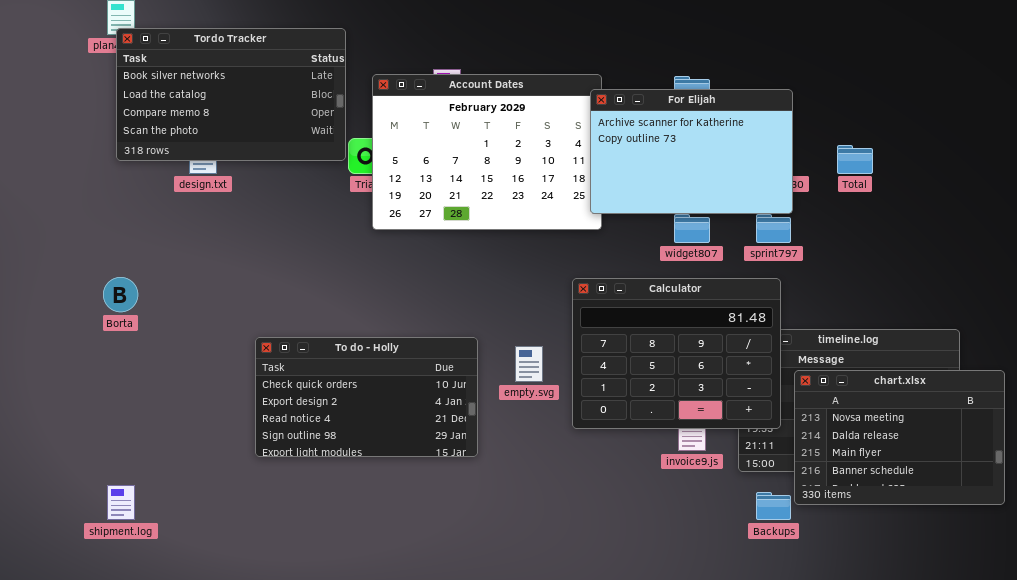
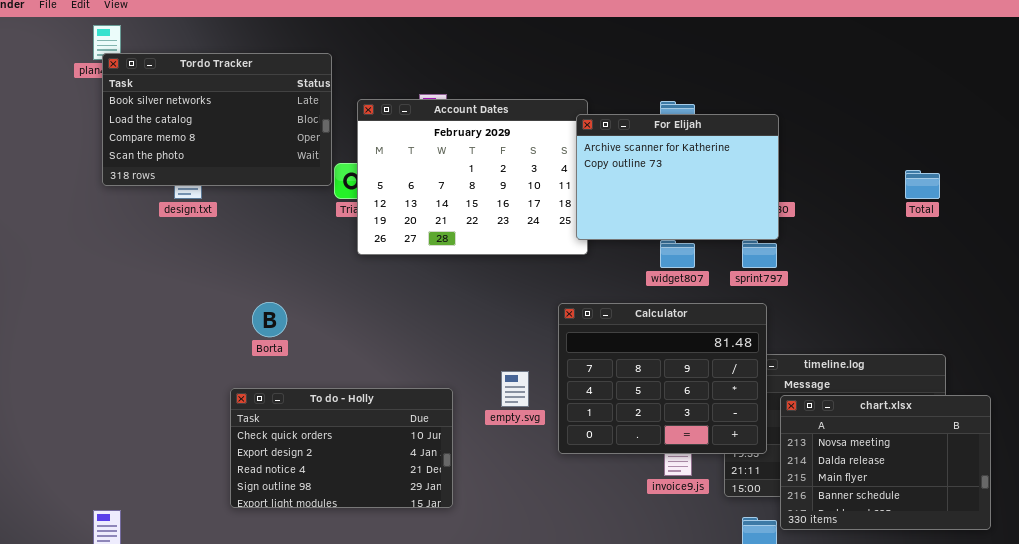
Total: [837,145,873,174] -> [905,170,940,199], moved
Borta: [103,277,138,312] -> [252,302,287,337], moved
To do - Holly: [255,337,478,457] -> [230,388,453,508], moved

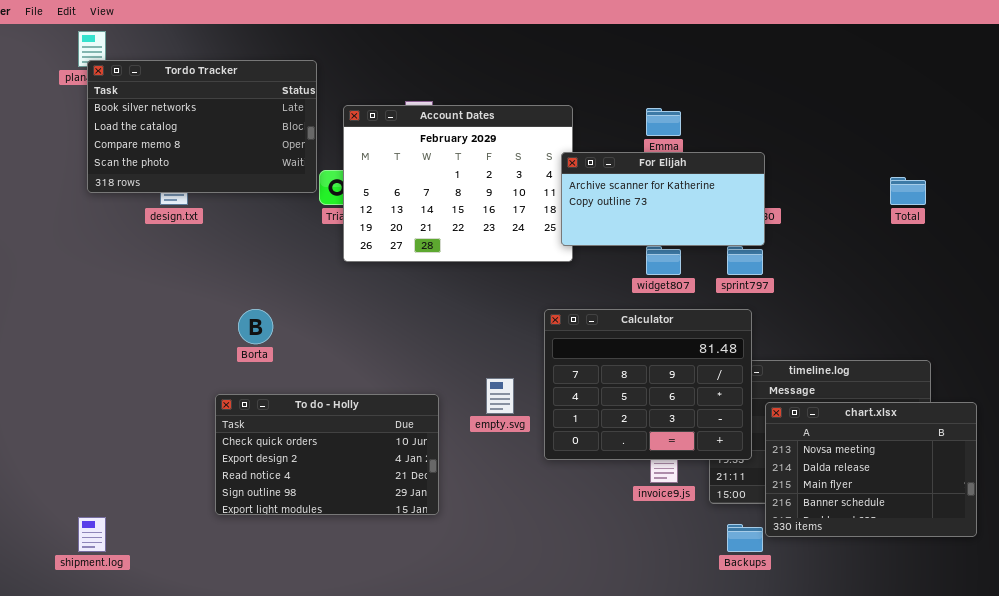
For Elijah: [576,114,779,240] -> [561,152,765,246], resized

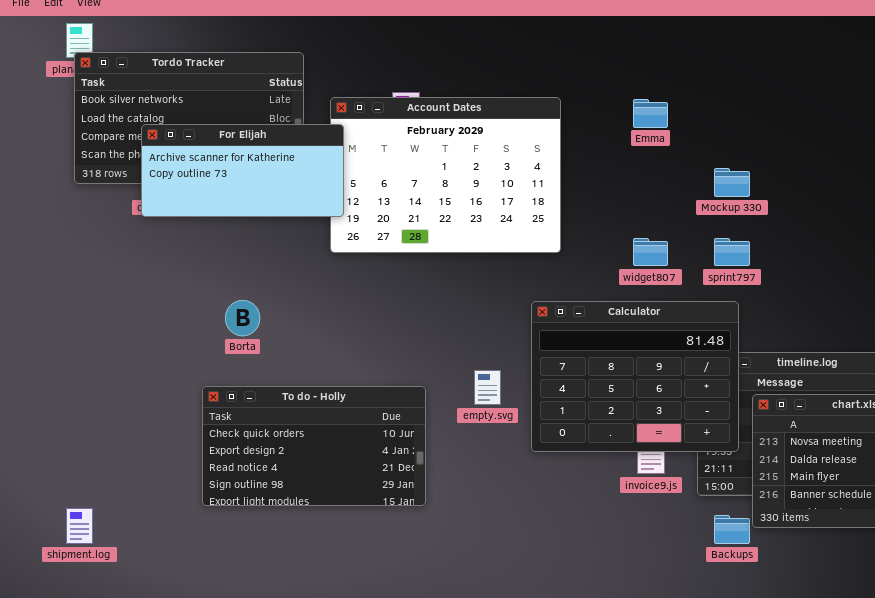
For Elijah: [561,152,765,246] -> [141,124,344,217], moved

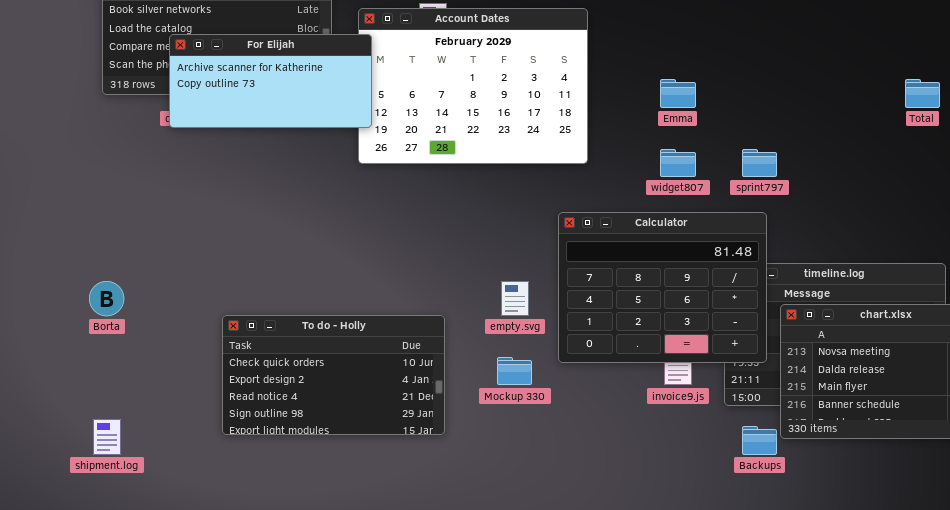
Emma: [633,99,668,128] -> [660,79,696,108], moved
Mockup 330: [714,168,750,197] -> [497,357,532,385], moved
Borta: [225,300,260,336] -> [89,281,124,316], moved
To do - Holly: [202,386,426,506] -> [222,315,445,435], moved

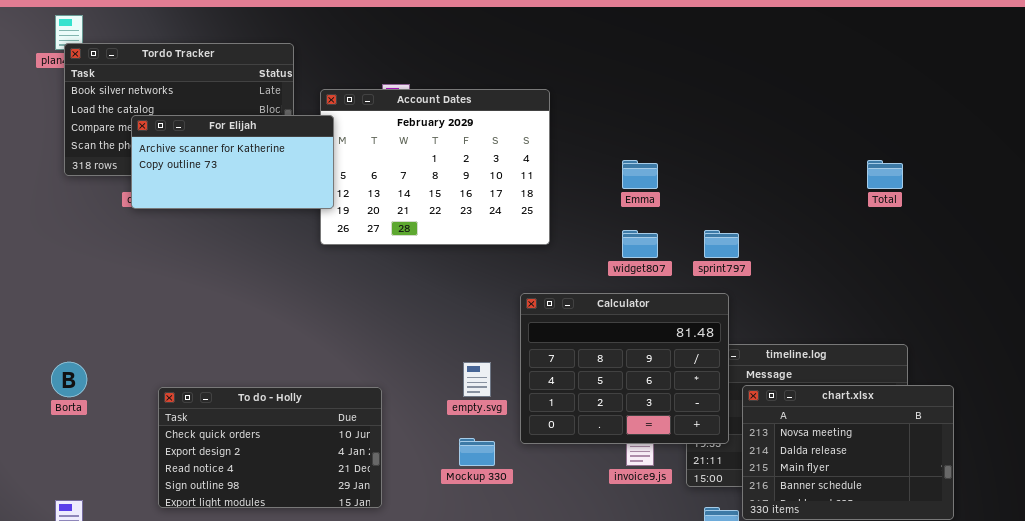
To do - Holly: [222,315,445,435] -> [158,387,382,508], moved

